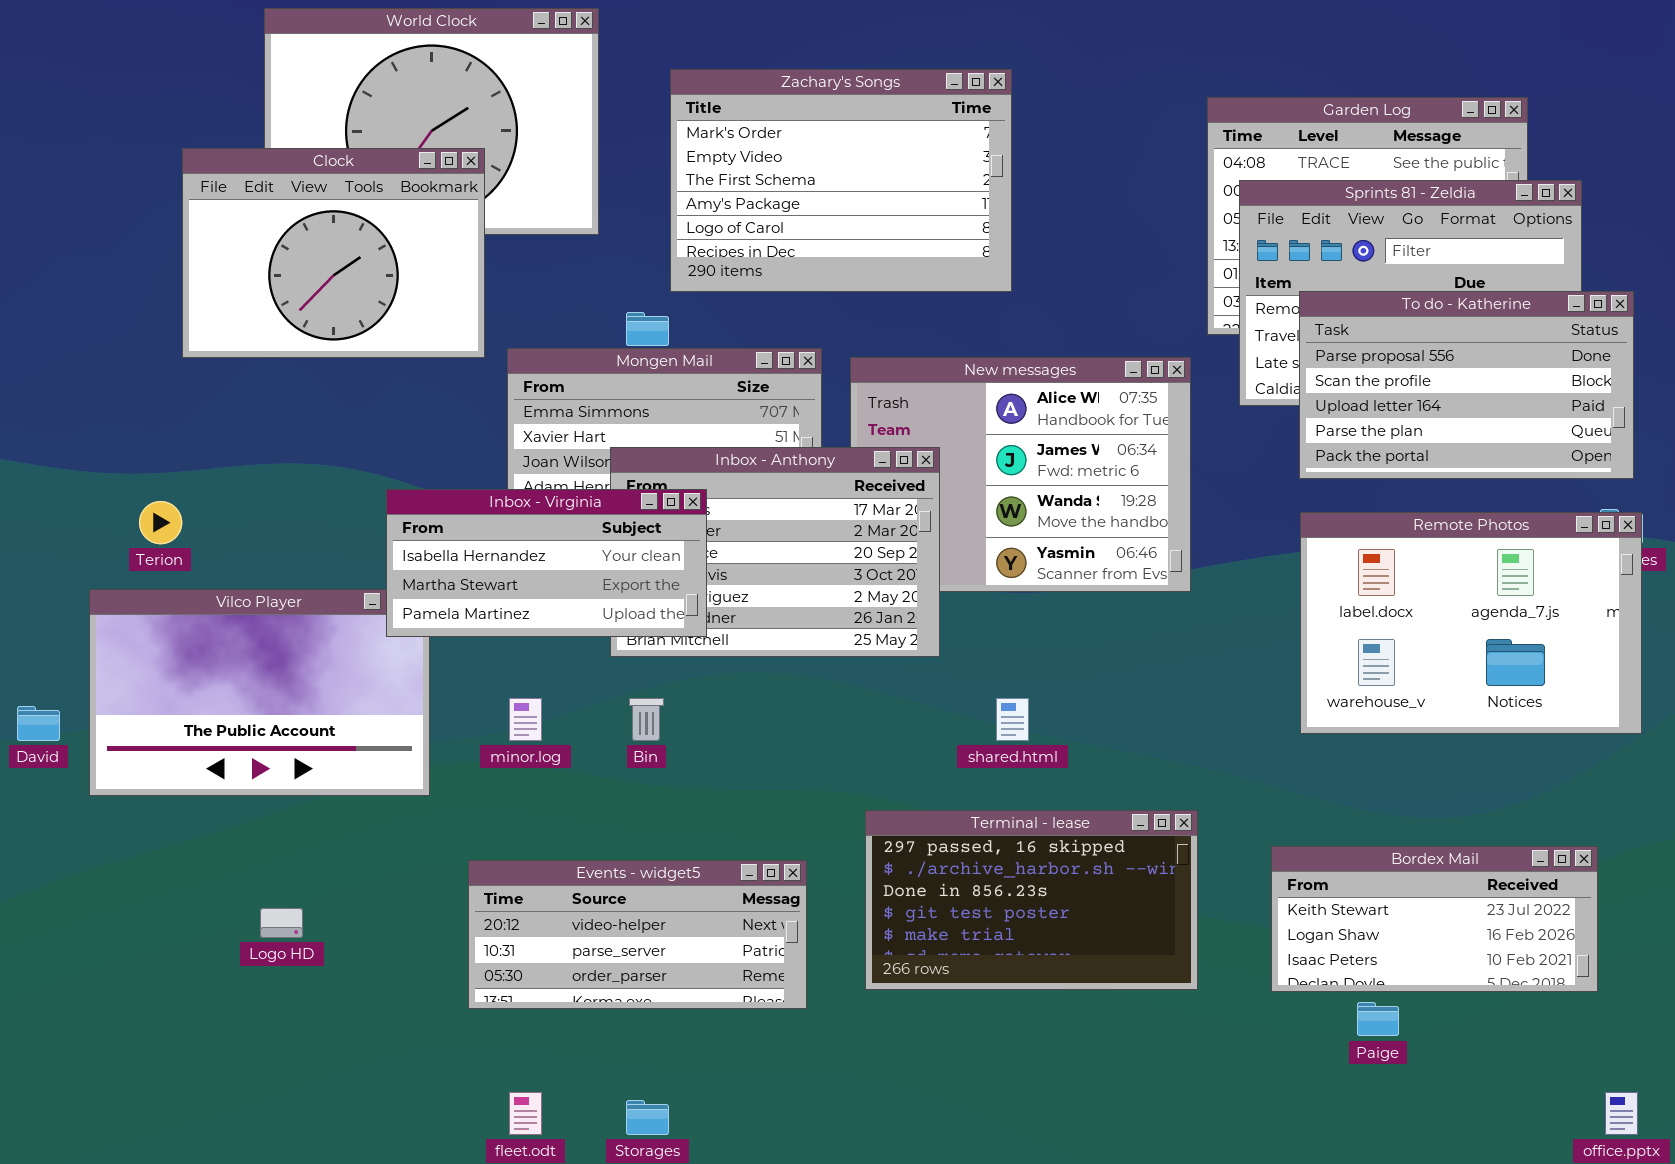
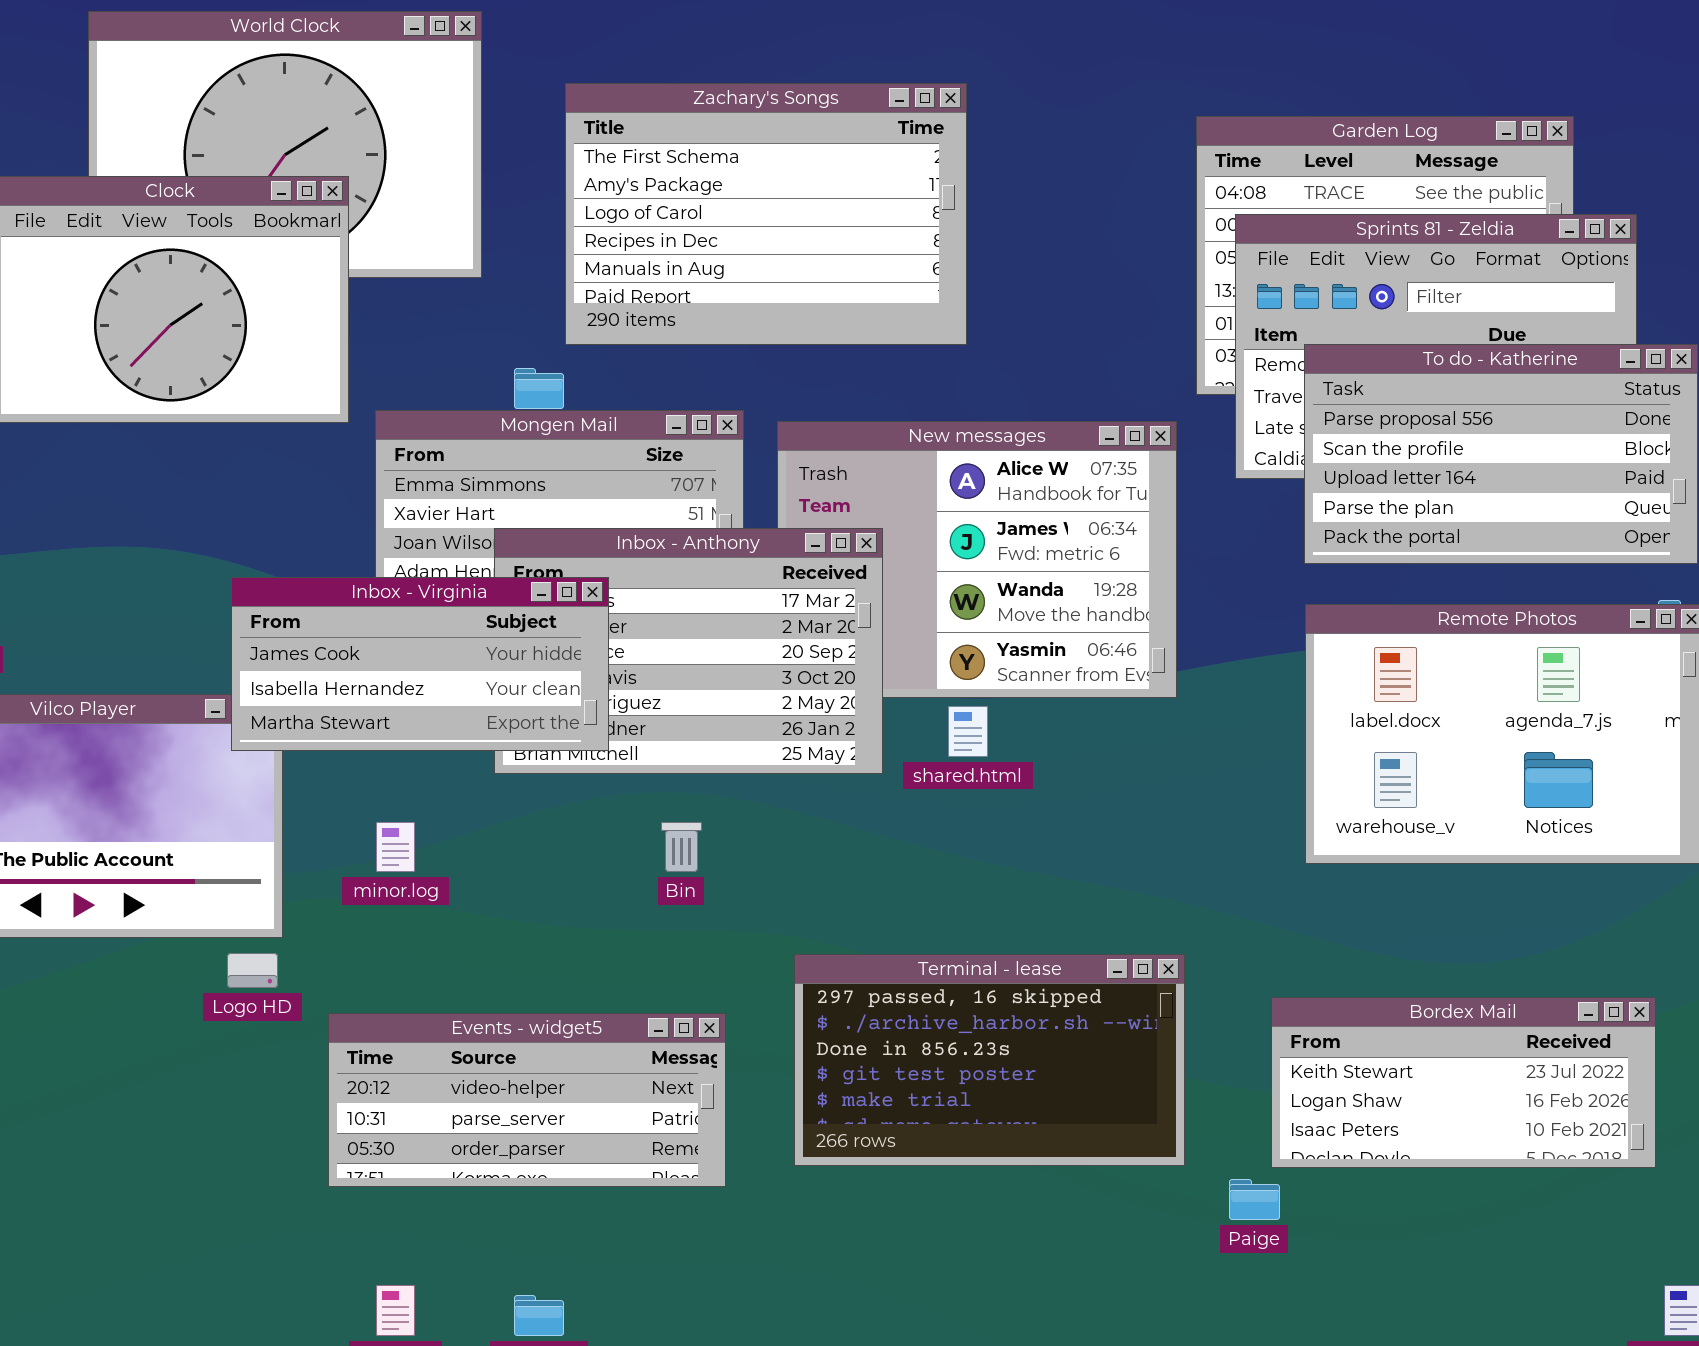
Zachary's Songs: [670,69,1012,292] -> [565,83,967,345], scrolled down 2 rows
Inbox - Virginia: [386,489,707,637] -> [231,577,609,751], scrolled up 1 row
Bin: [629,698,664,741] -> [661,822,702,872], moved
shared.html: [996,698,1029,741] -> [948,706,988,757], moved
Logo HD: [260,908,303,938] -> [227,953,278,988], moved
Paige: [1357,1002,1399,1036] -> [1229,1179,1280,1220], moved

